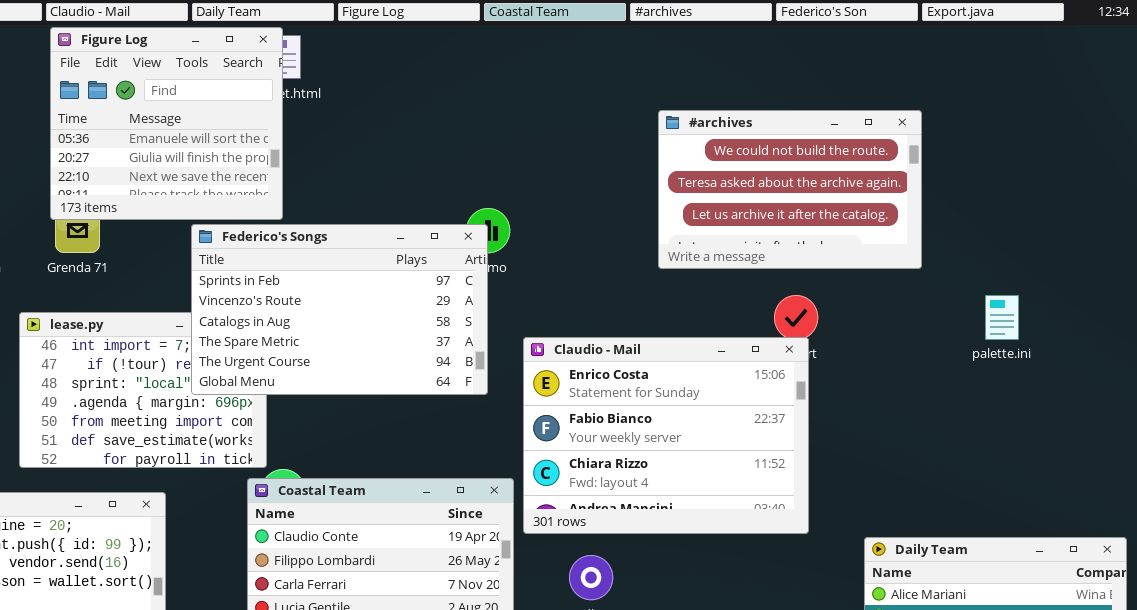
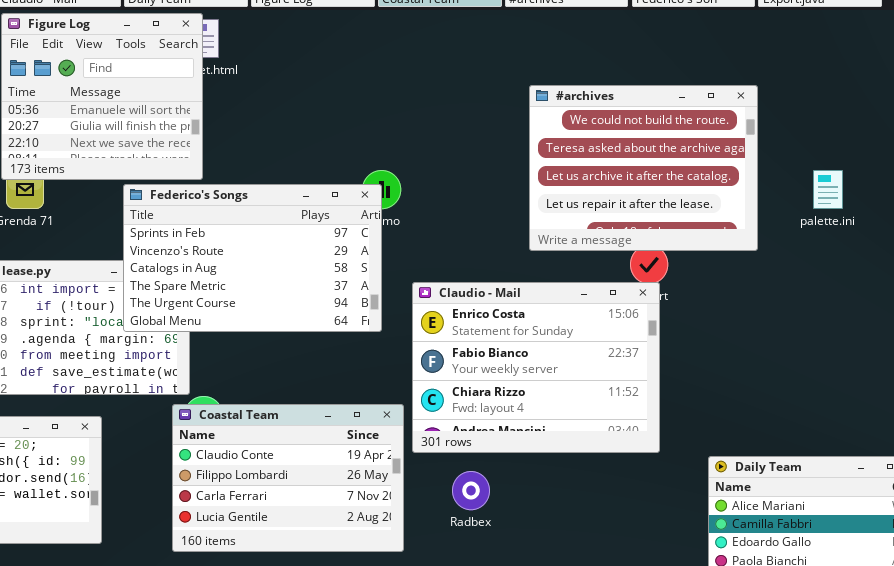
#archives: [658,110,922,269] -> [529,85,758,251], resized
palette.ini: [985,295,1019,340] -> [813,170,843,209], moved

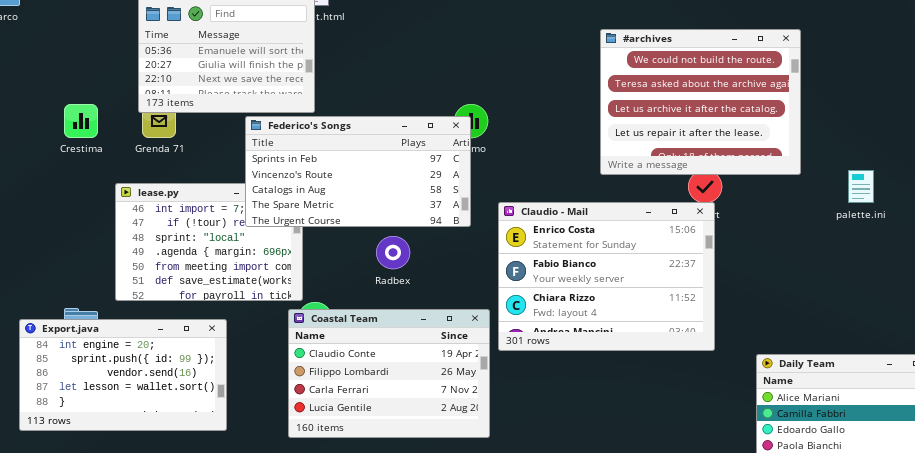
palette.ini: [813,170,843,209] -> [848,170,874,203], moved
Federico's Songs: [123,184,382,332] -> [245,116,471,227], resized
Radbex: [452,471,490,510] -> [376,236,410,269], moved

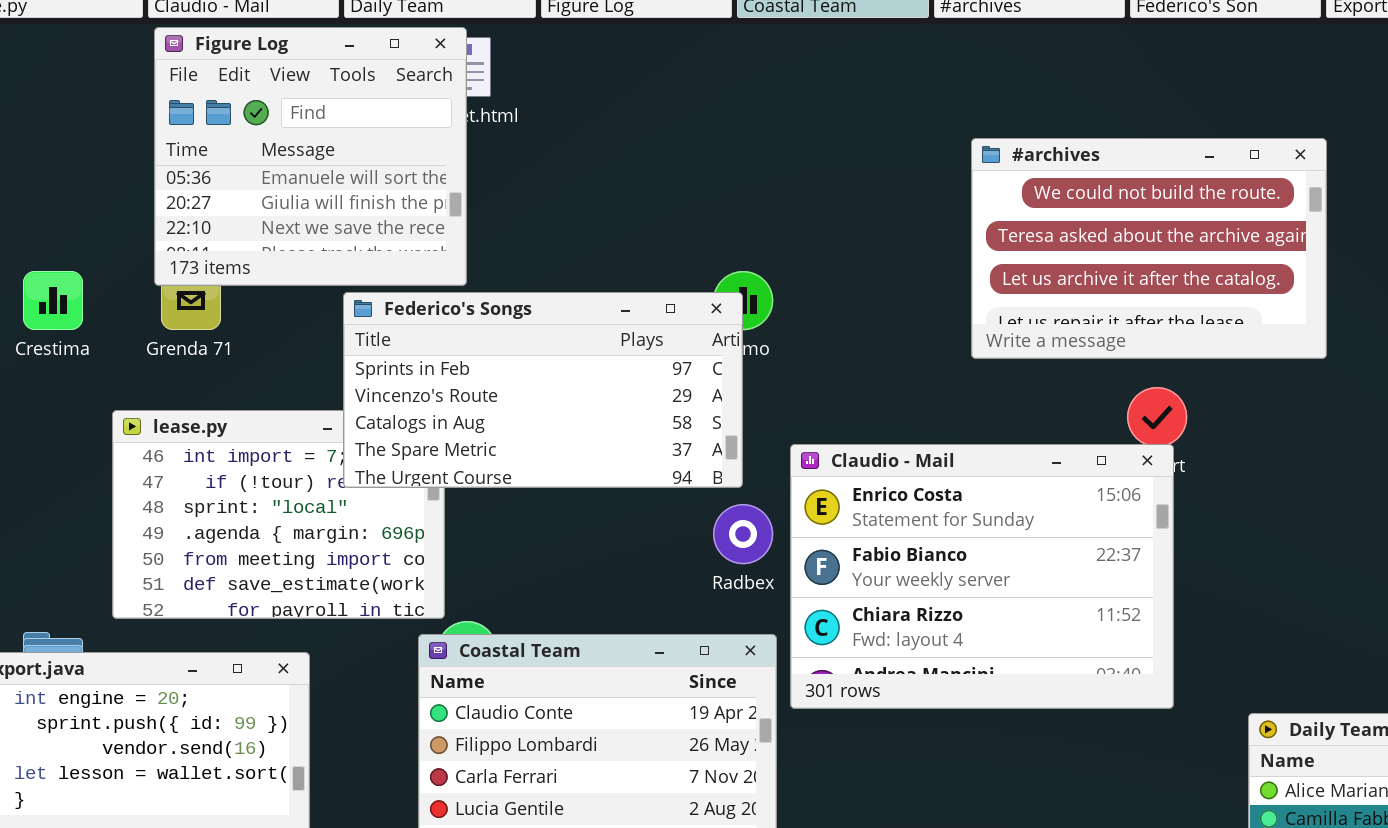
#archives: [600,29,801,175] -> [971,138,1327,359], resized
Radbex: [376,236,410,269] -> [713,504,773,564], moved

